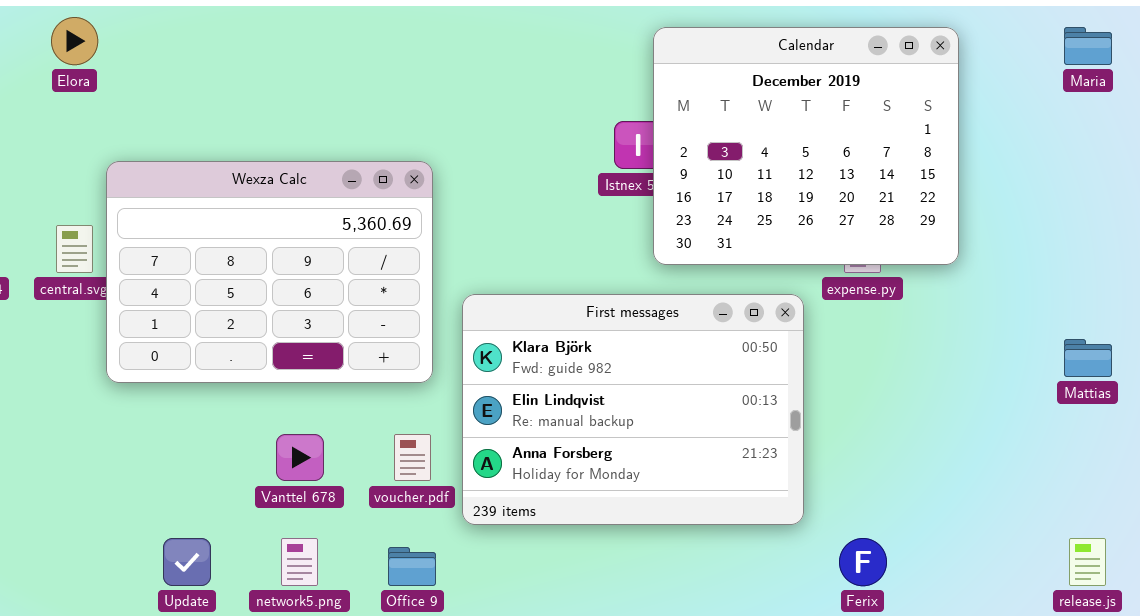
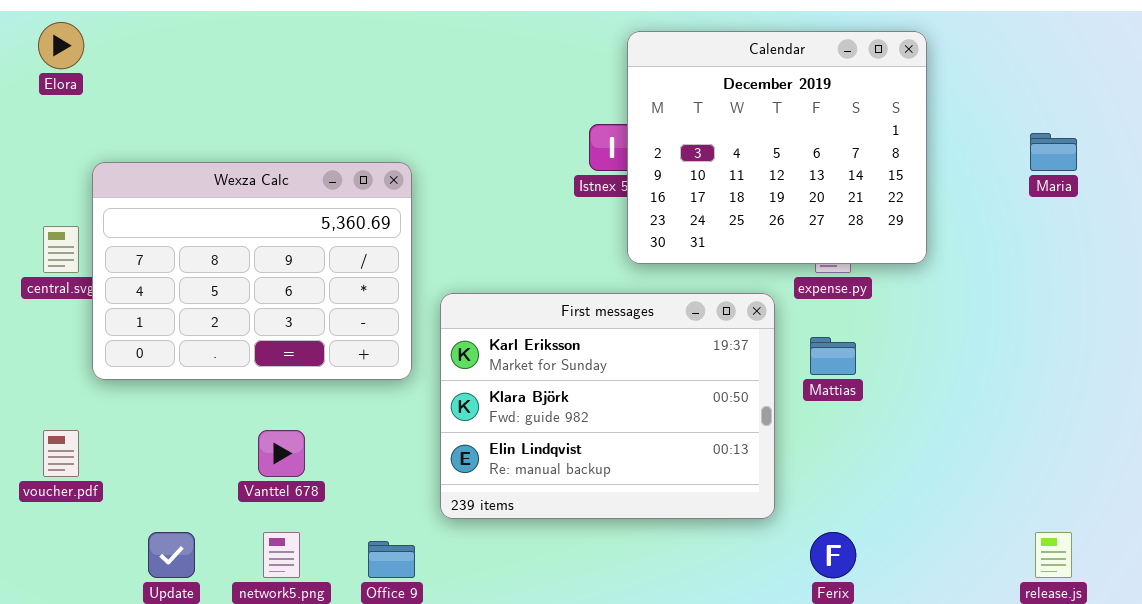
Maria: [1064,27,1112,65] -> [1030,133,1077,171], moved
First messages: [462,294,804,525] -> [440,293,775,519], scrolled up 1 row
Mattias: [1064,339,1112,377] -> [810,337,856,375], moved
voucher.pdf: [394,434,431,481] -> [43,430,79,477], moved

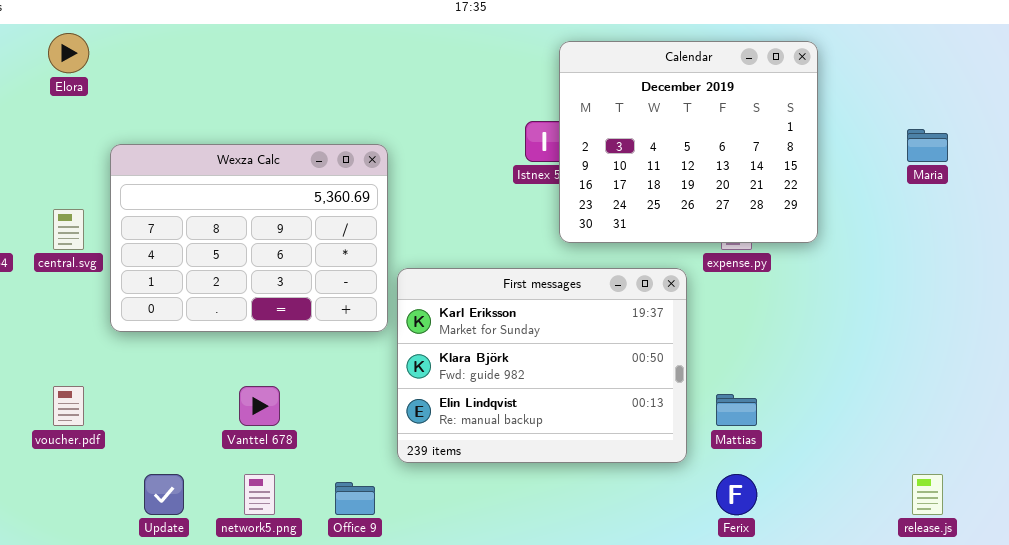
Wexza Calc: [92,162,412,380] -> [110,144,388,332], moved
Mattias: [810,337,856,375] -> [716,394,757,426], moved

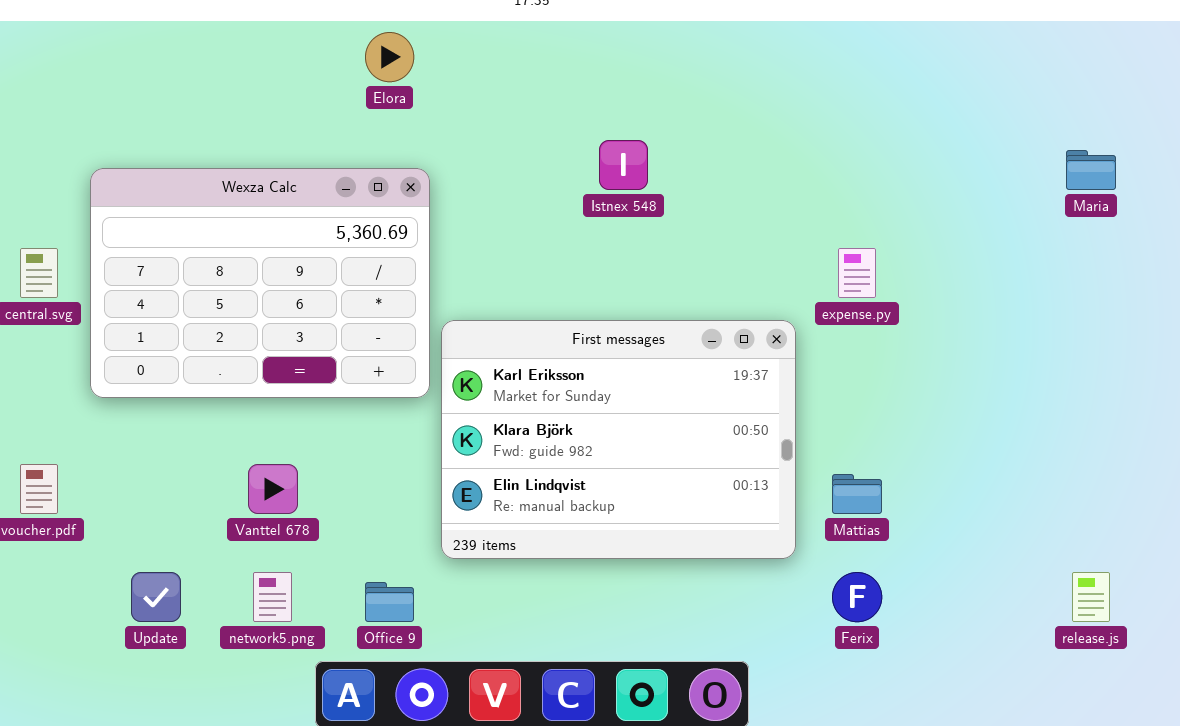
Elora: [48,33,89,73] -> [365,32,414,82], moved
Calendar: [559,41,818,243] -> none, closed

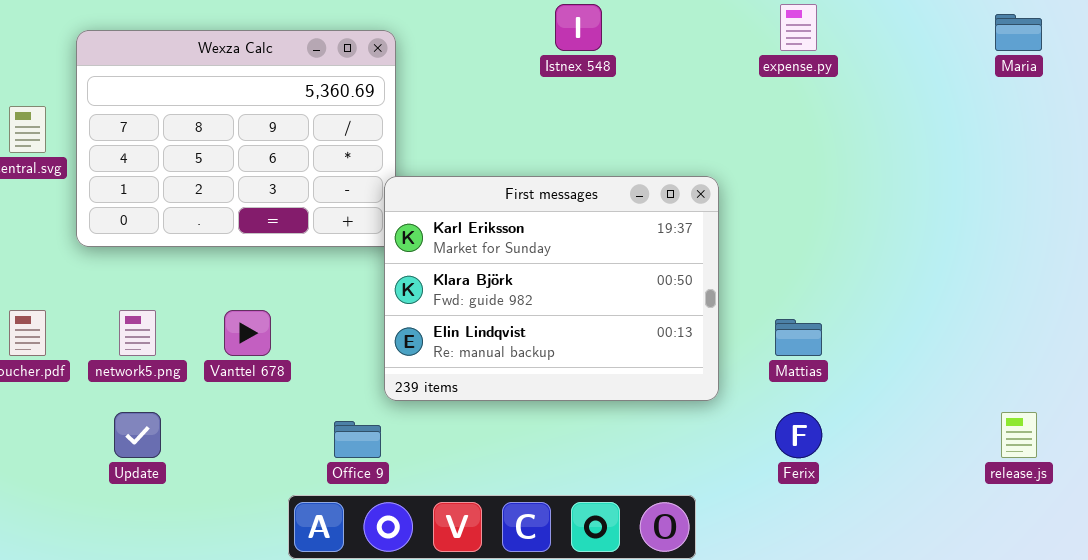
expense.py: [838,248,876,298] -> [780,4,817,51], moved
First messages: [441,320,796,559] -> [384,176,719,401], moved
network5.png: [253,572,292,622] -> [119,310,156,356], moved

